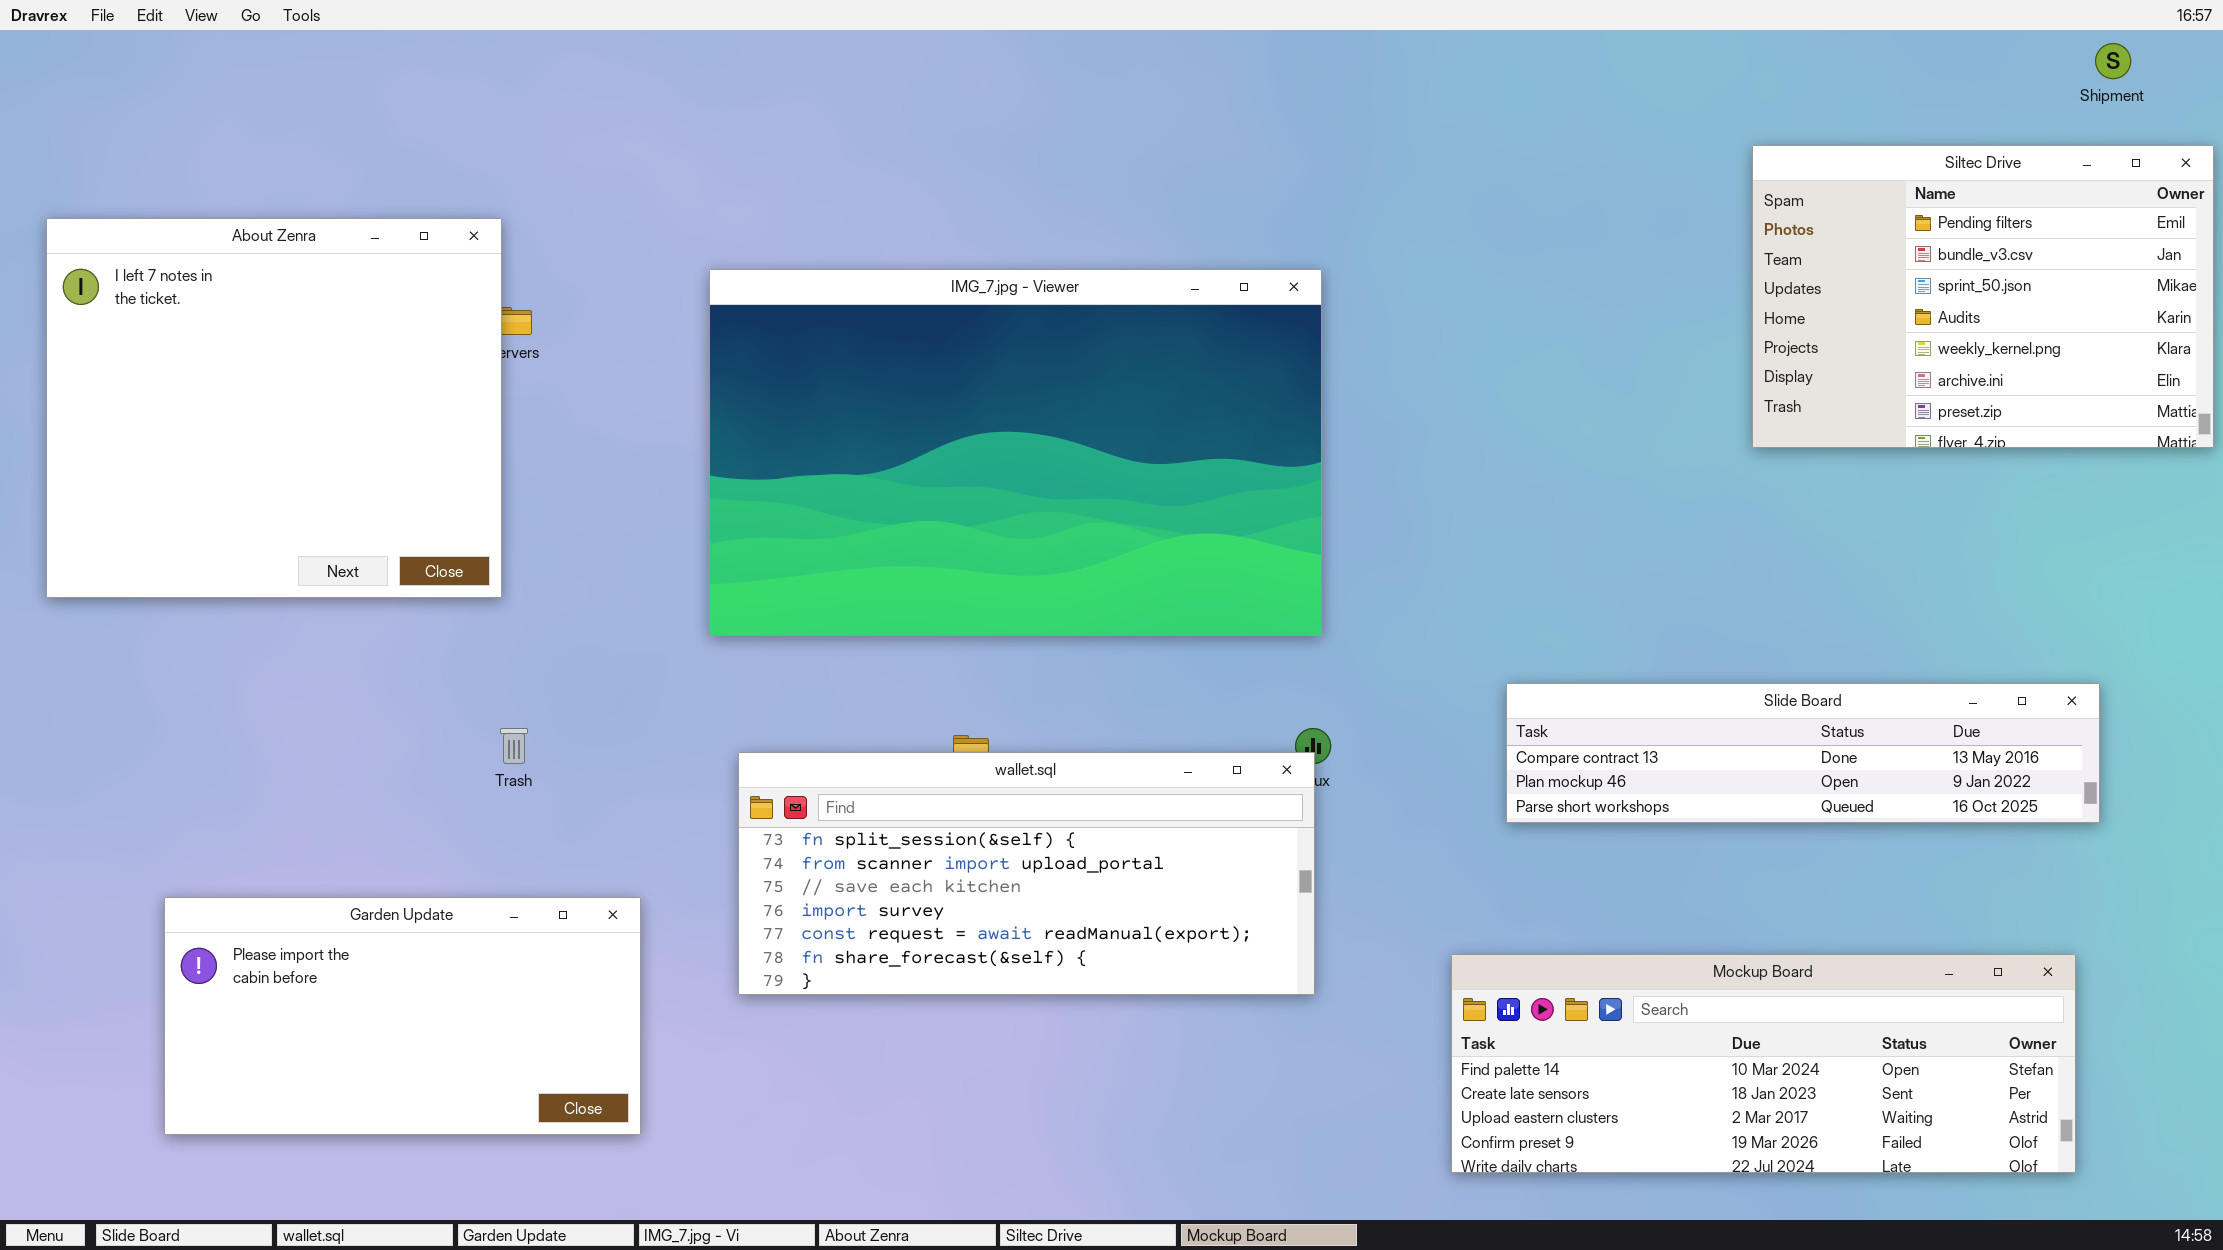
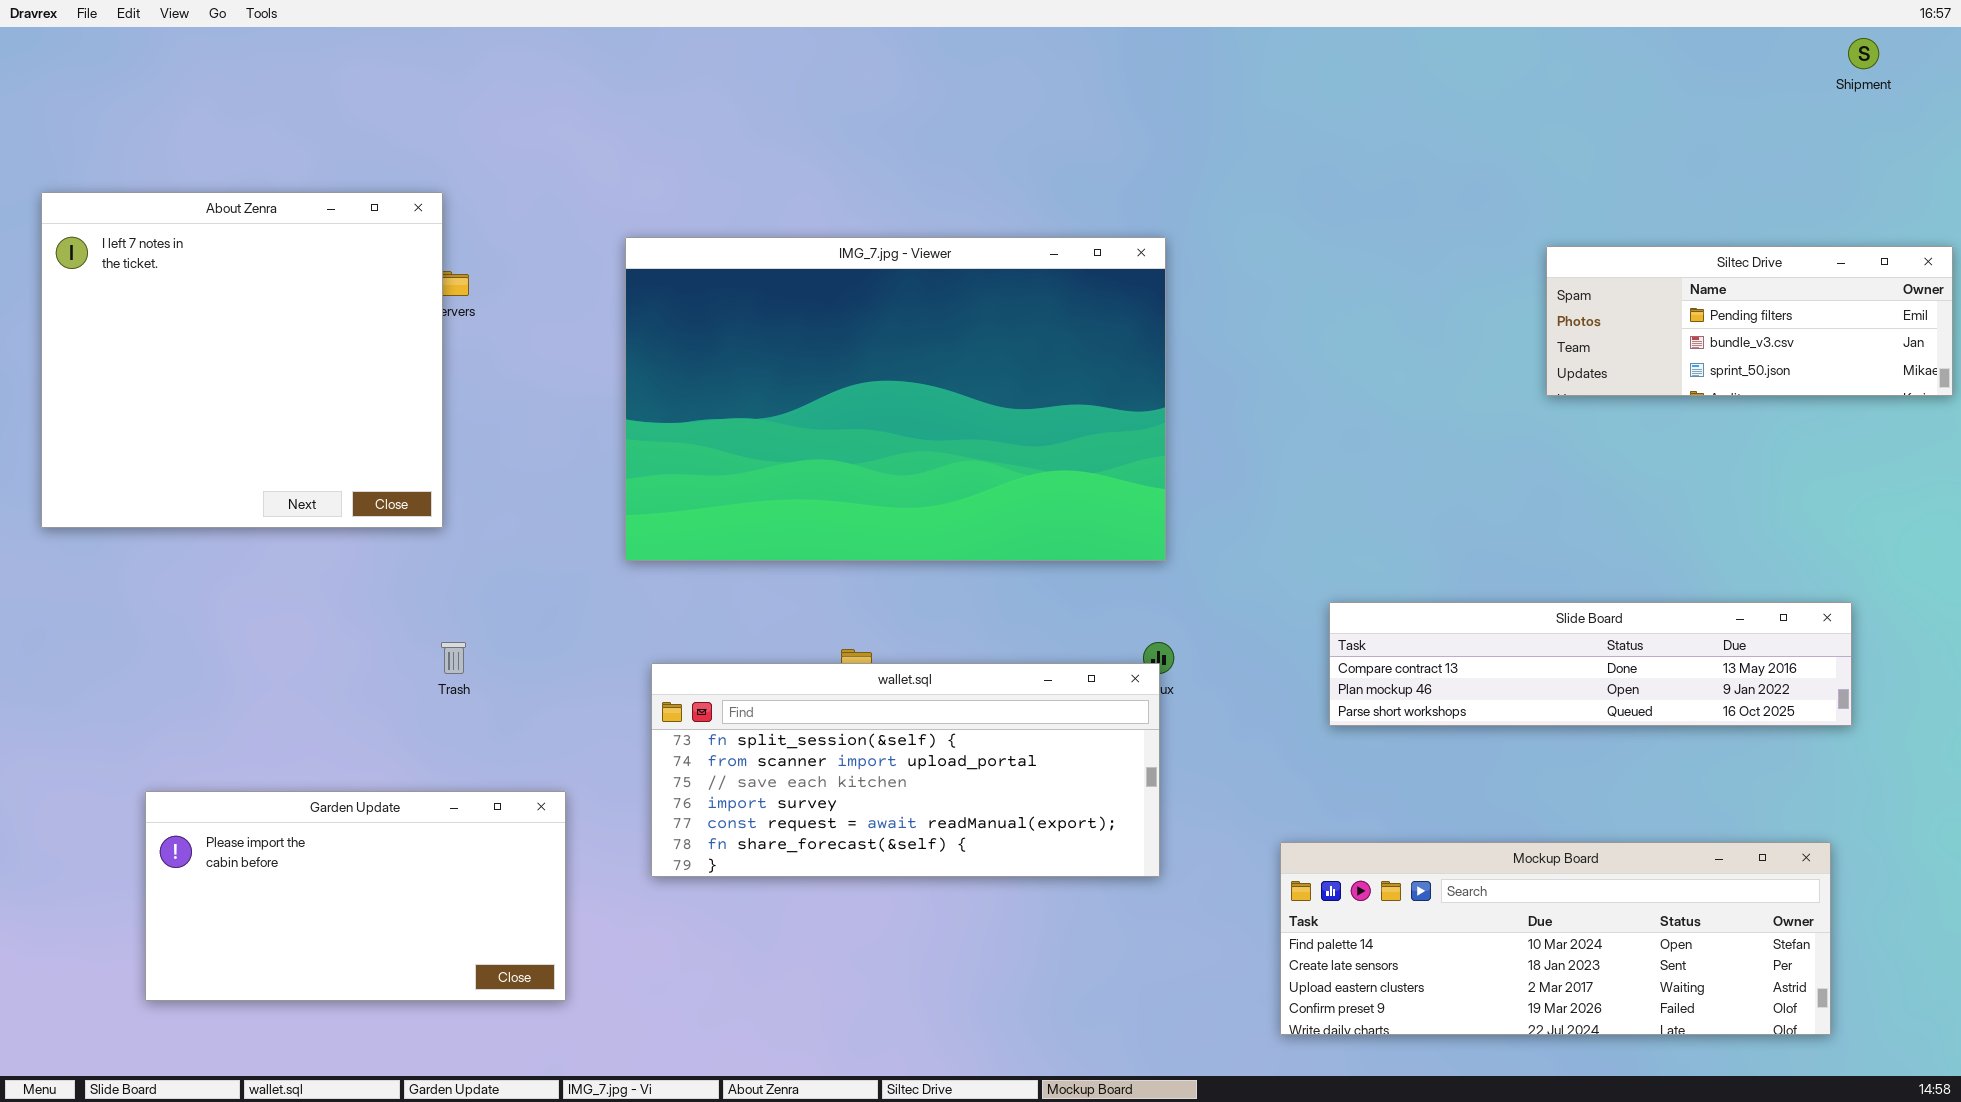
Siltec Drive: [1752,145,2214,448] -> [1546,246,1953,396], resized

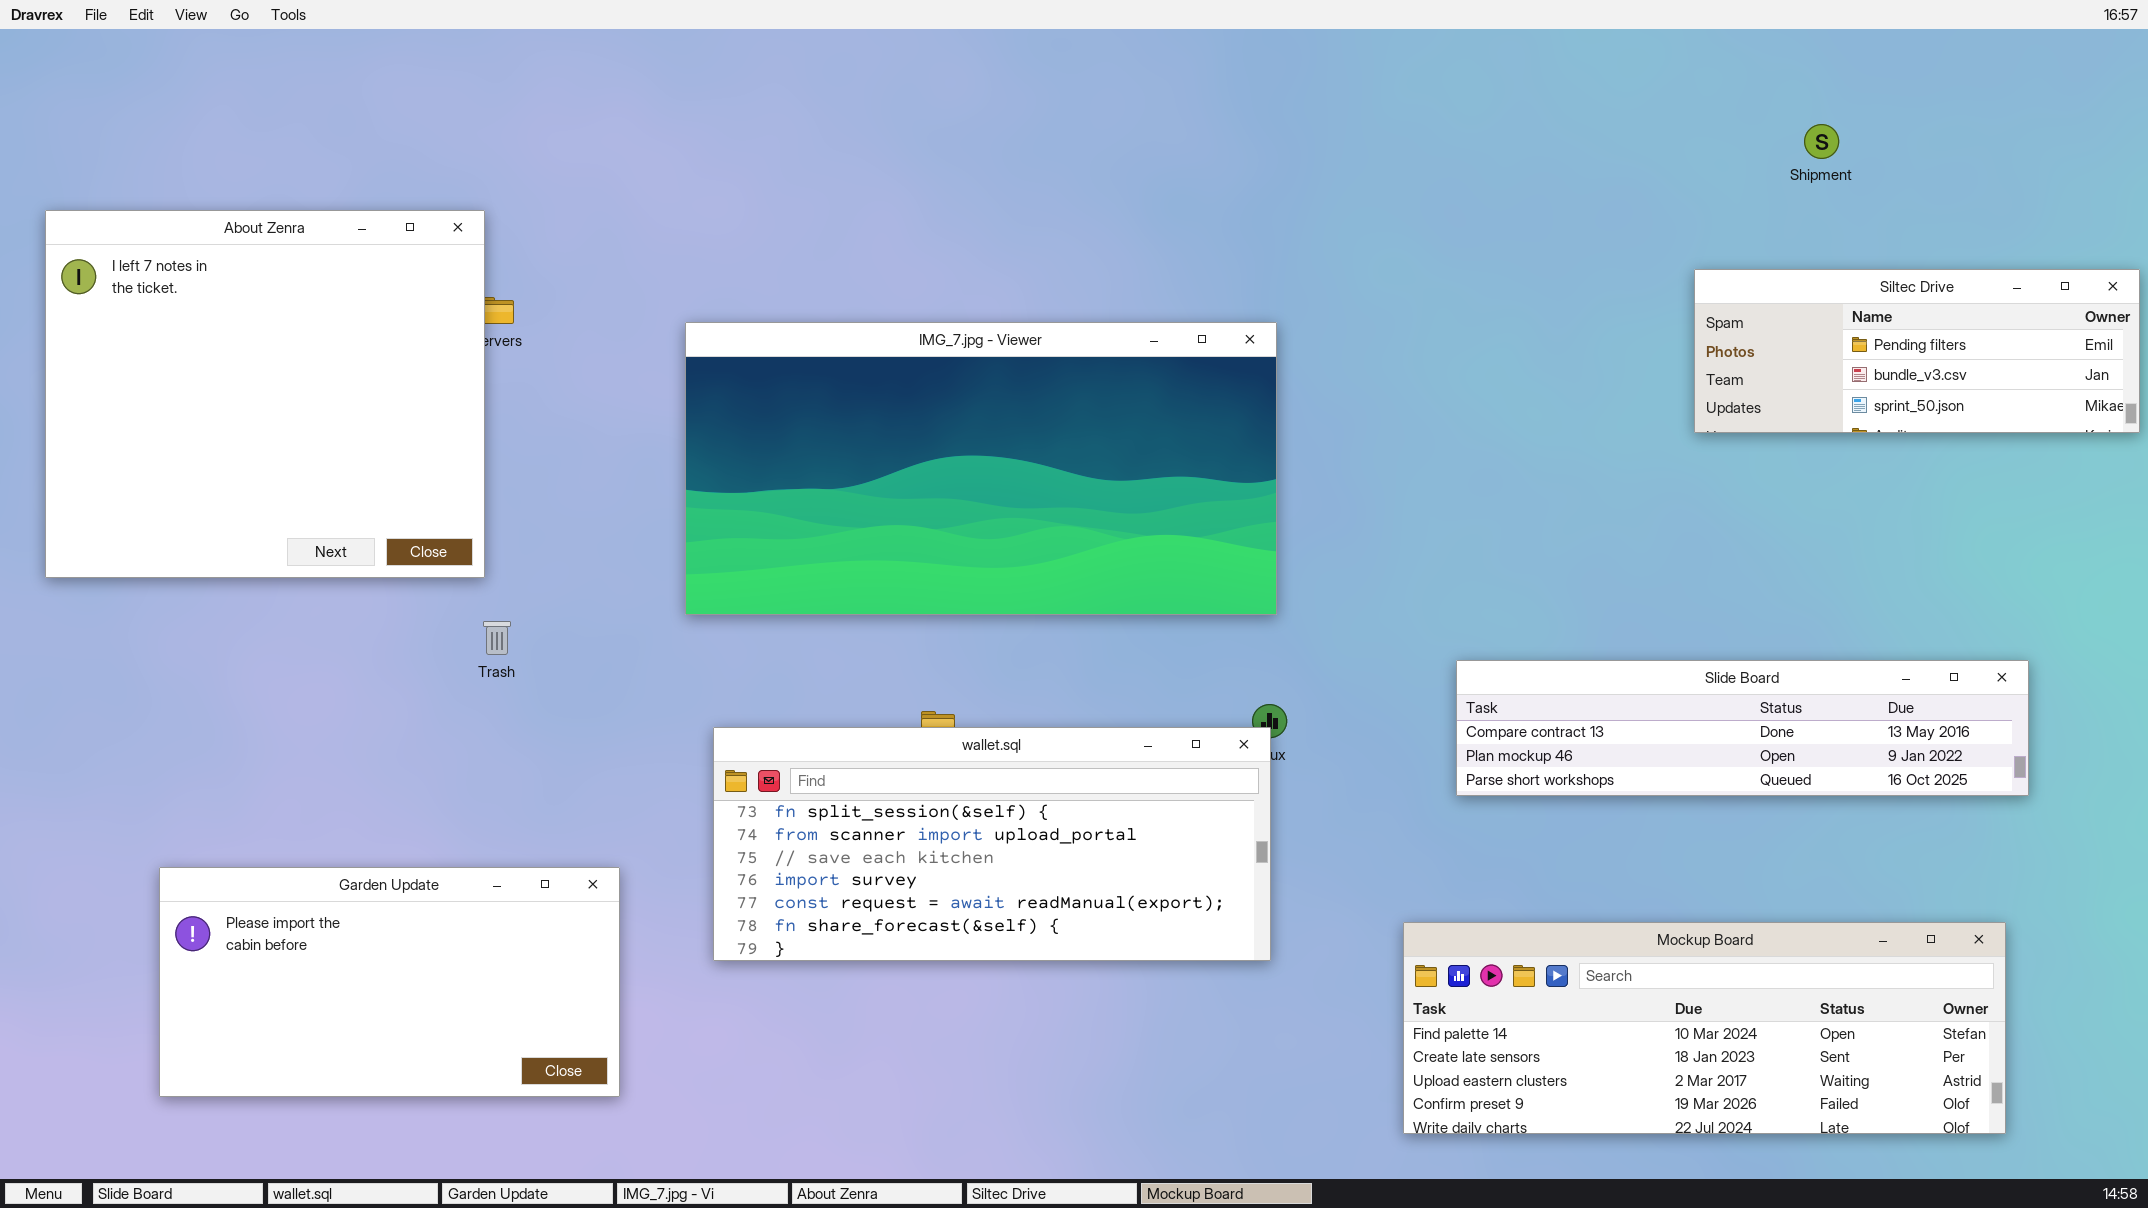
Shipment: [1848,38,1879,69] -> [1804,124,1839,159], moved
IMG_7.jpg - Viewer: [625,237,1166,561] -> [685,322,1277,615], resized
Trash: [441,642,466,674] -> [483,621,511,655], moved

